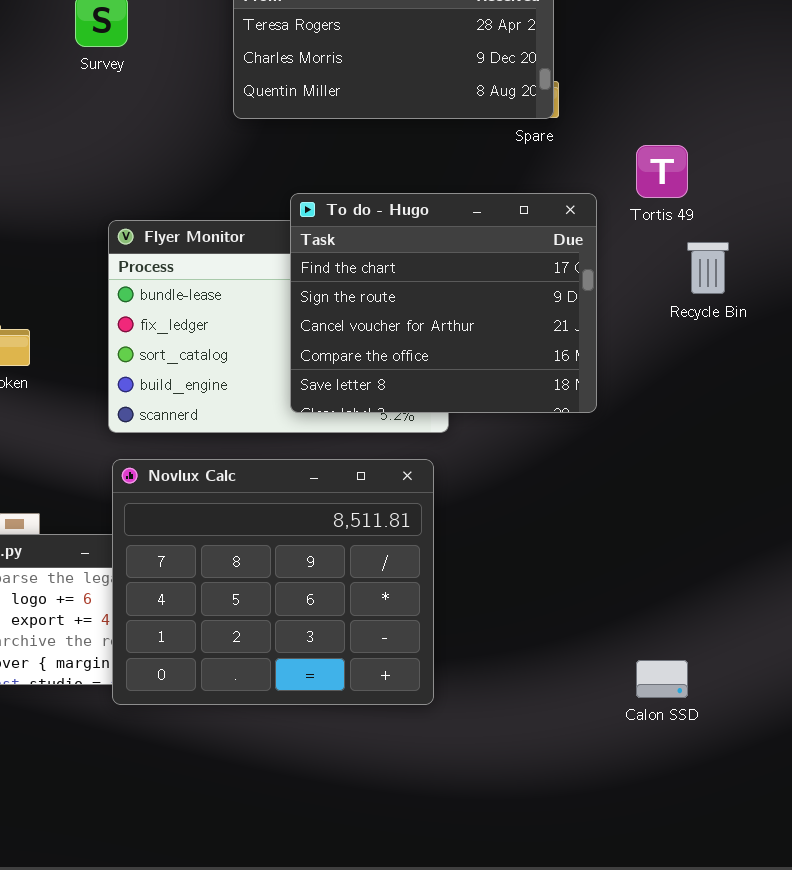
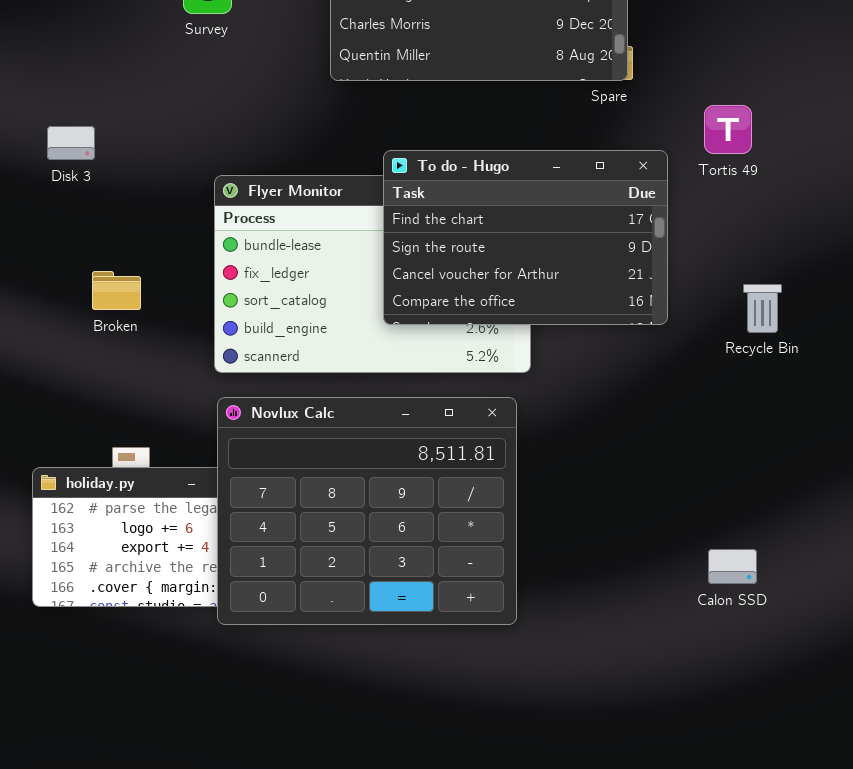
To do - Hugo: [290,193,597,413] -> [383,150,668,325], resized
Recycle Bin: [687,242,729,294] -> [743,284,782,333], moved
Calon SSD: [636,660,688,698] -> [708,549,757,584], moved

